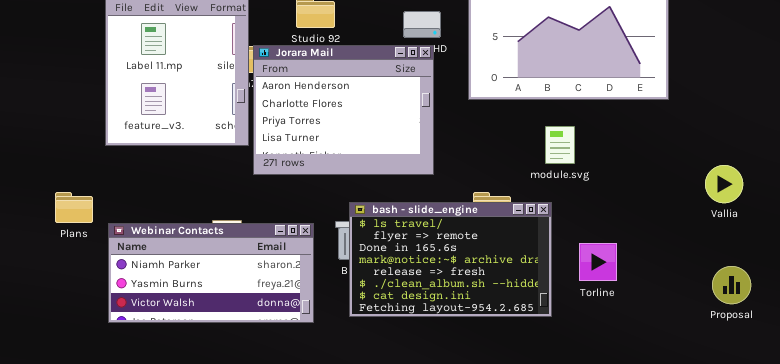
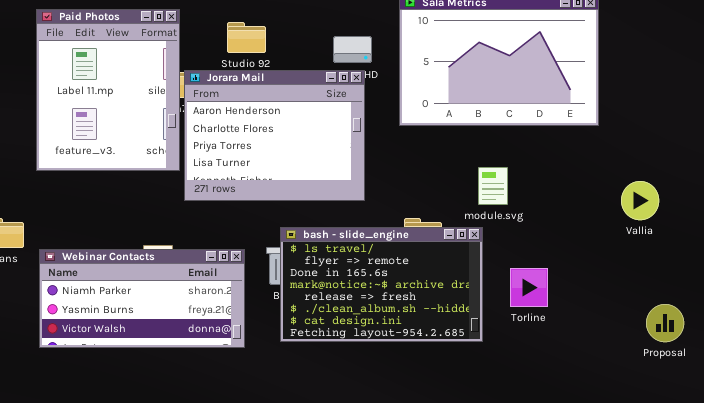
module.svg: [545,126,575,164] -> [478,167,508,205], moved
Vallia: [705,165,743,203] -> [621,181,659,220], moved
Proposal: [712,266,751,304] -> [646,304,684,342], moved

